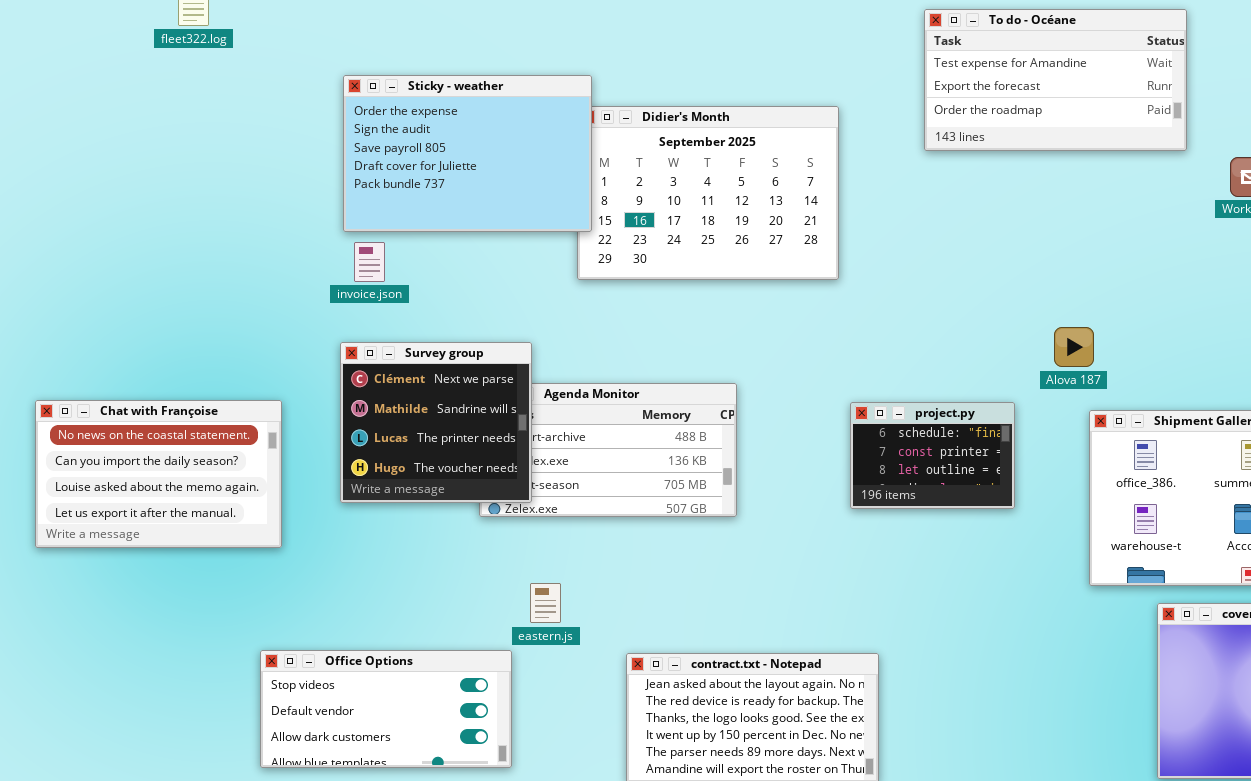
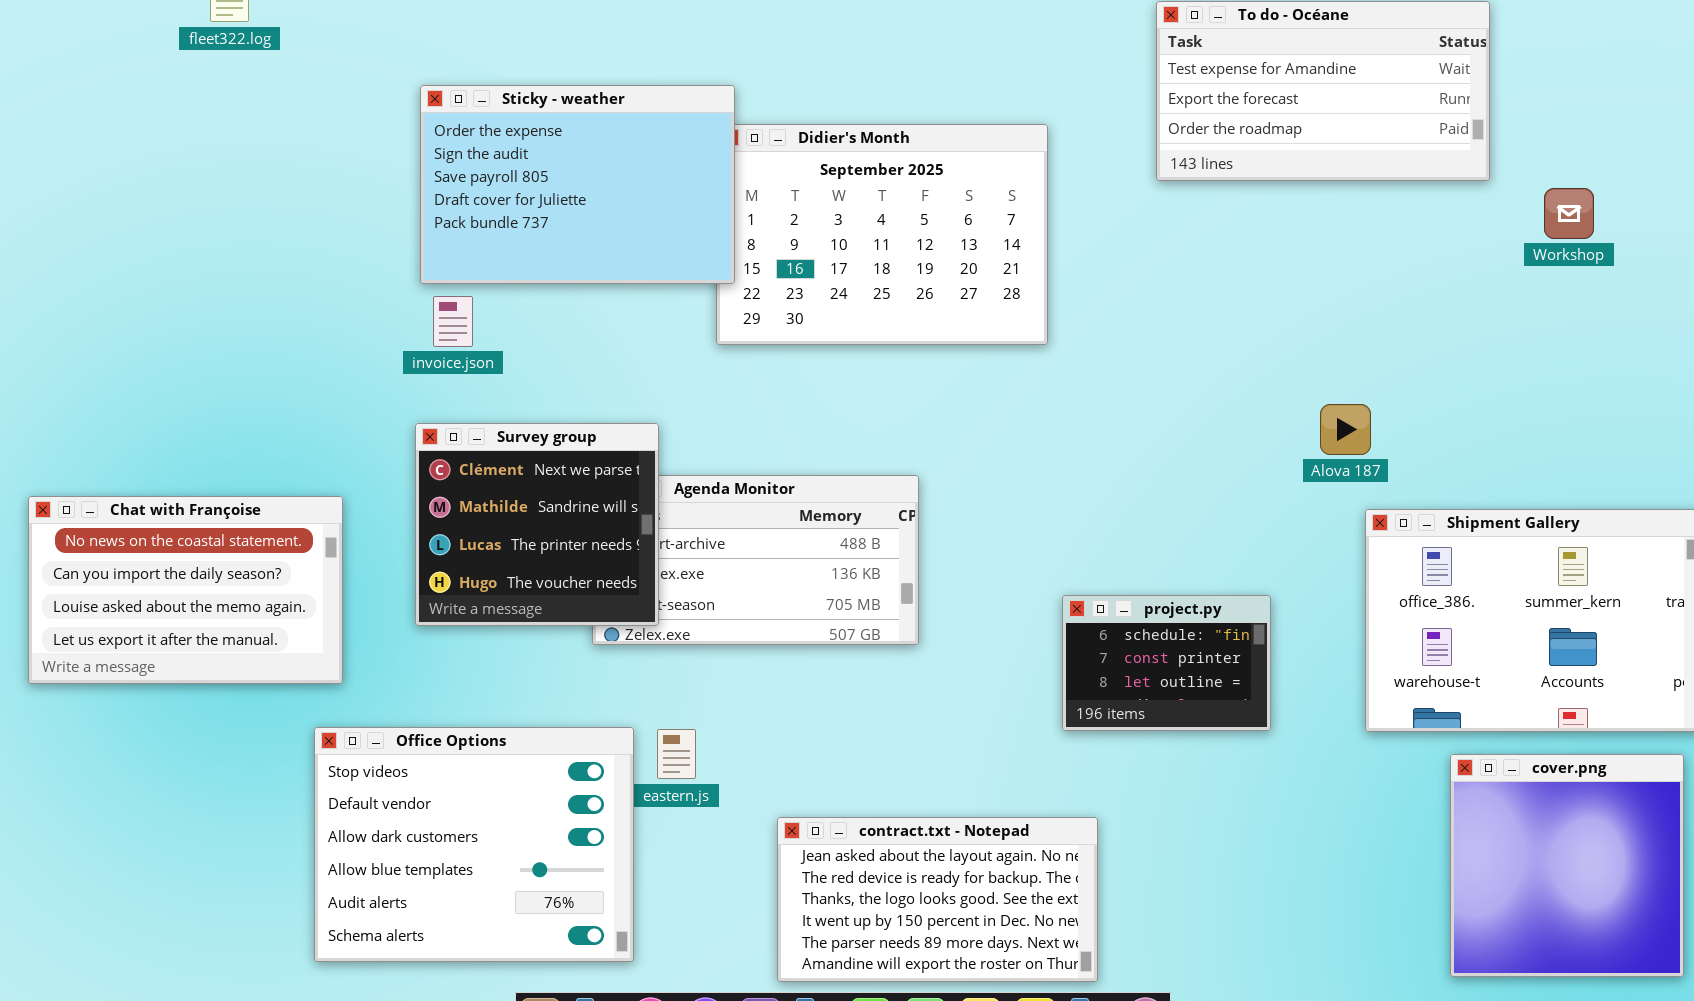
project.py: [850,402,1015,509] -> [1062,595,1271,731], moved
Office Options: [260,650,512,768] -> [314,727,634,962], resized

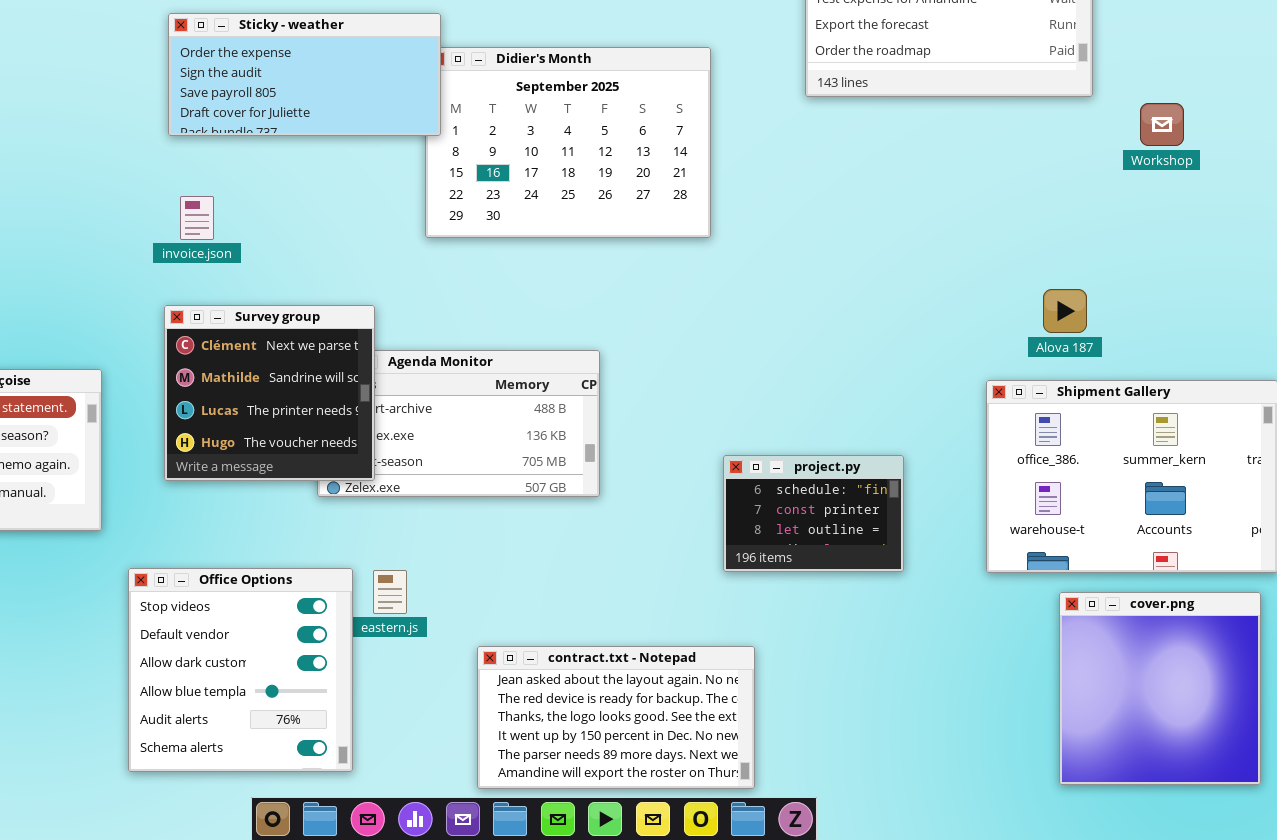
Sticky - weather: [420,85,735,284] -> [168,13,441,136], resized
Alova 187: [1320,404,1371,455] -> [1043,289,1087,333], moved
Office Options: [314,727,634,962] -> [128,568,353,772], resized

